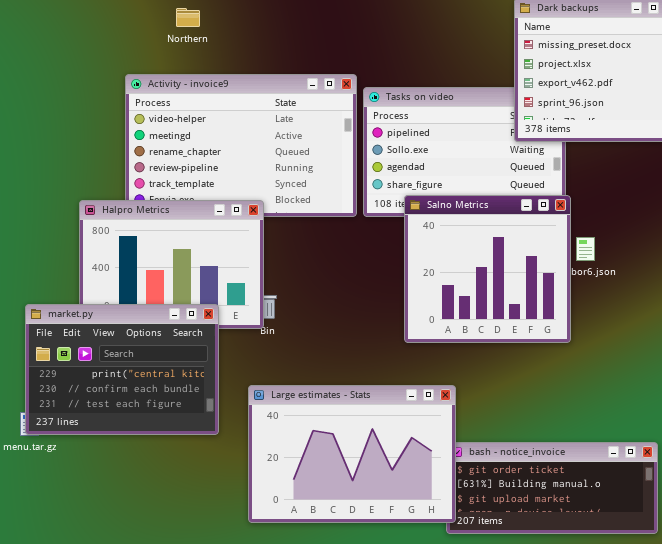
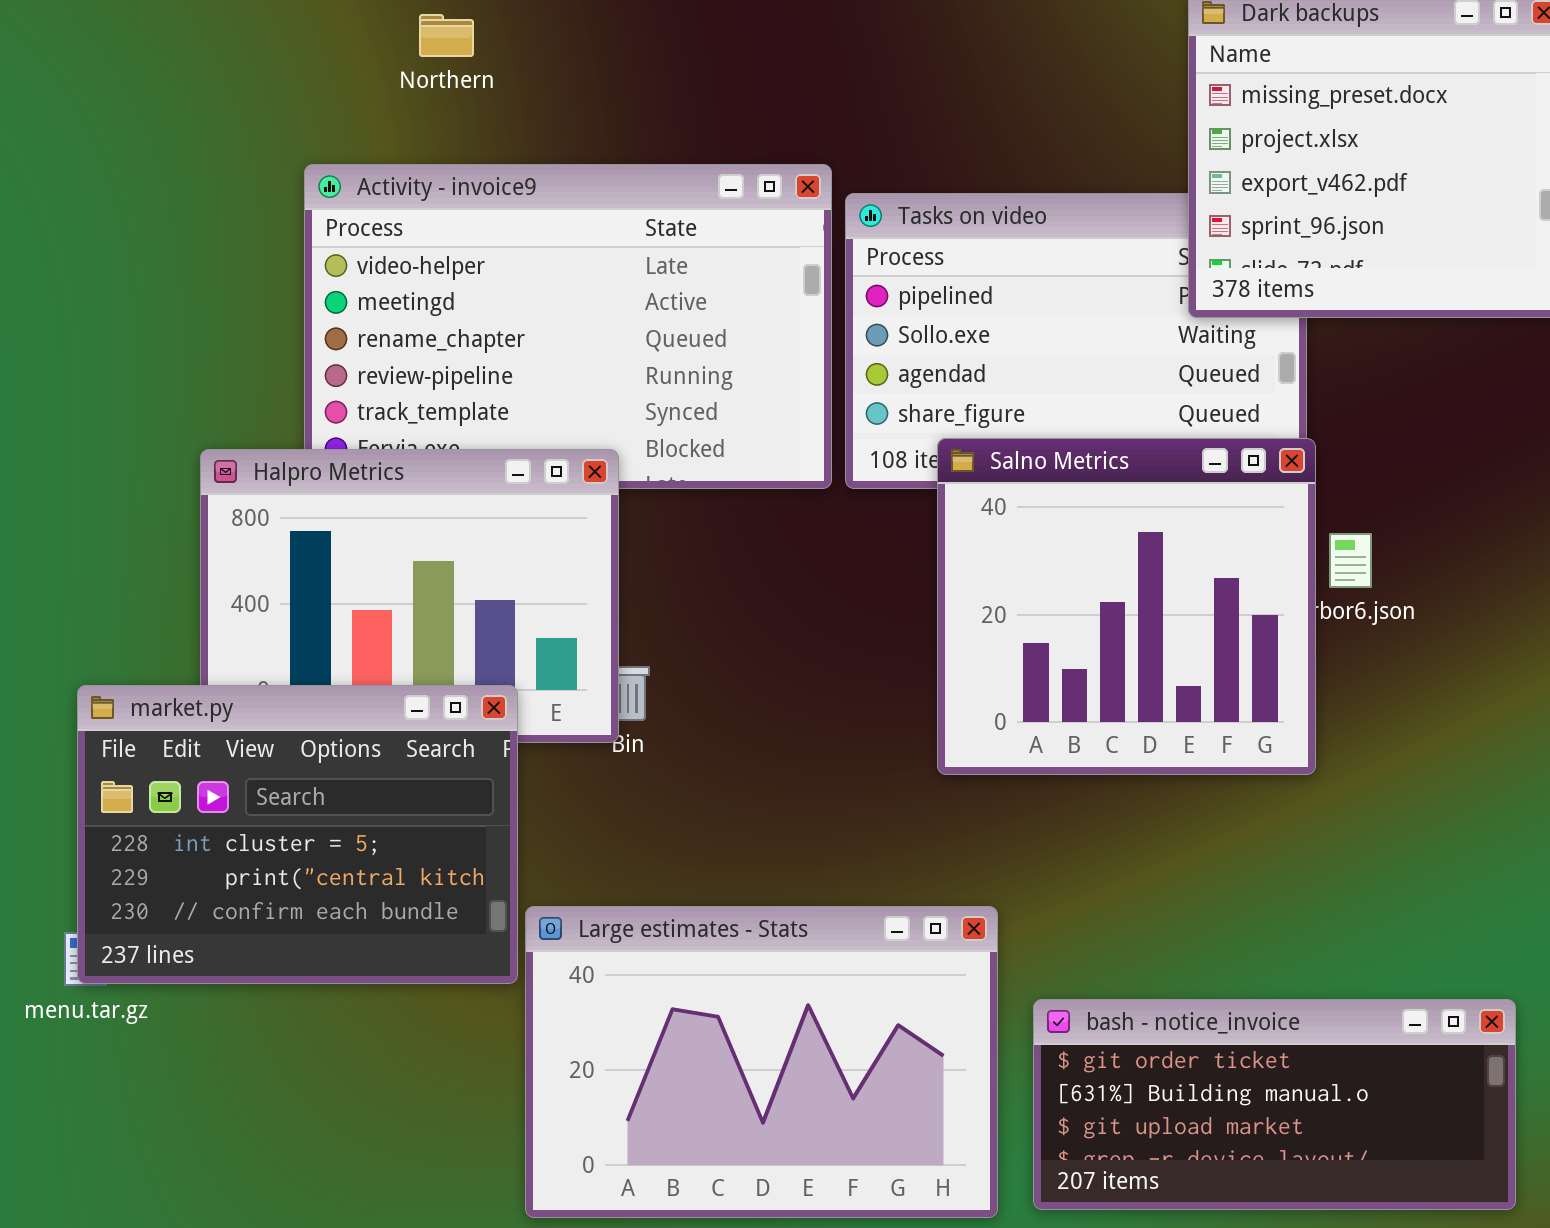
market.py: [25,304,219,435] -> [77,685,518,984], scrolled up 1 row
Large estimates - Stats: [248,385,456,523] -> [525,906,998,1218], moved

